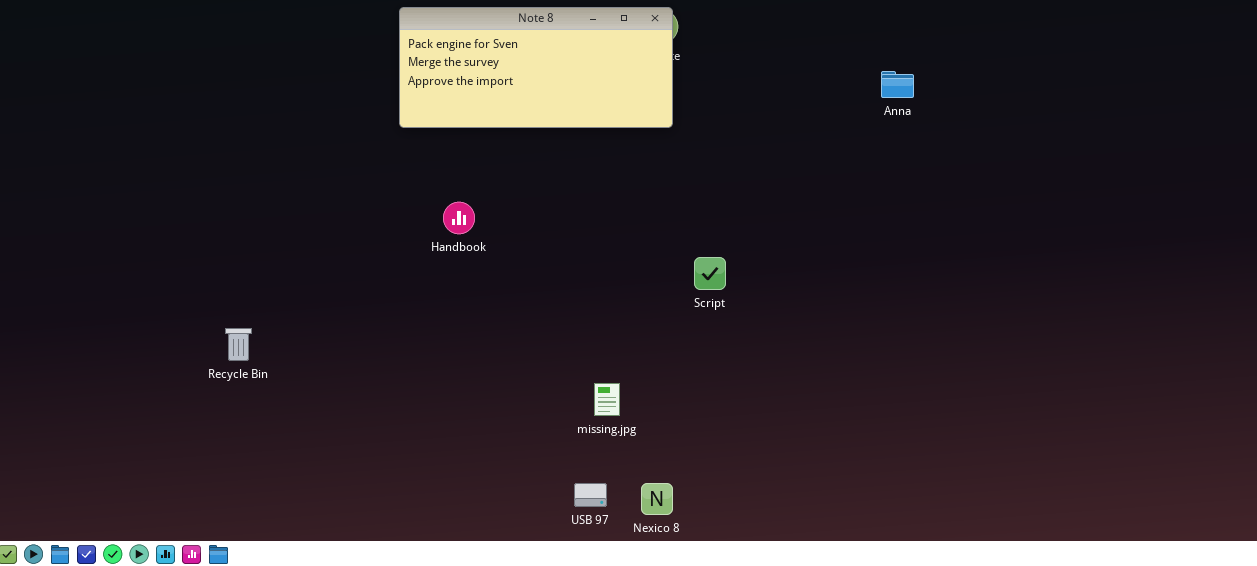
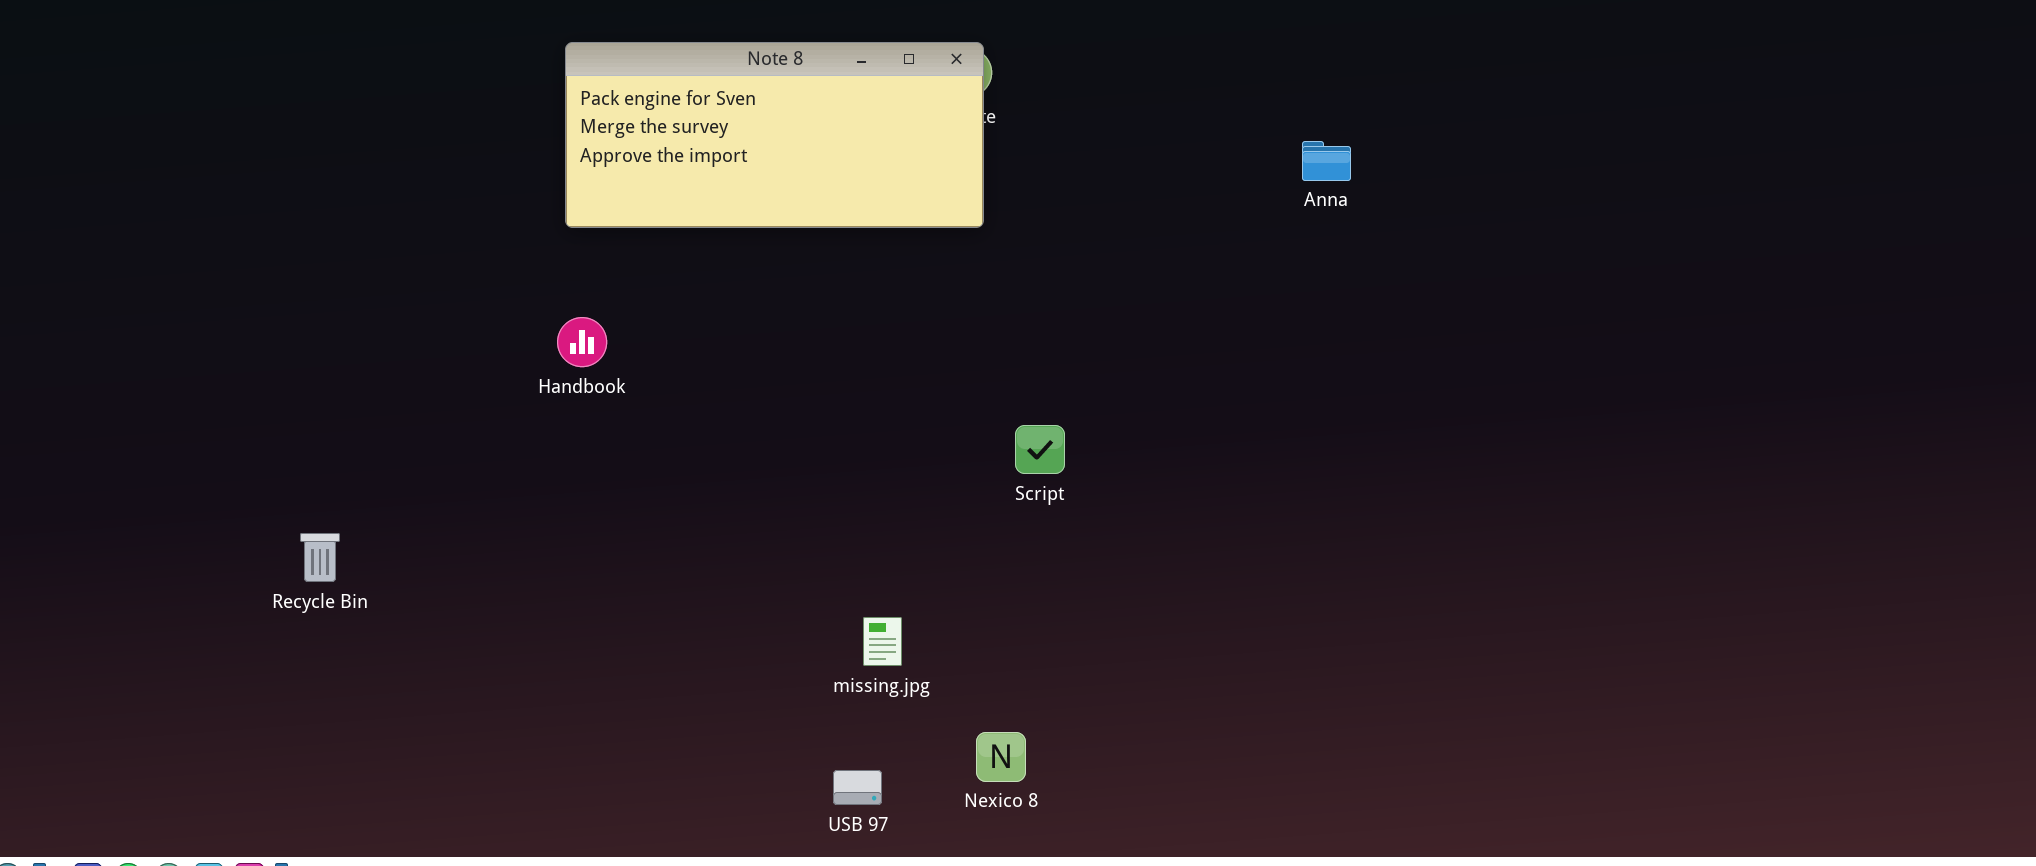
Handbook: [443,202,475,234] -> [557,317,607,367], moved
Nexico 8: [641,483,673,515] -> [976,732,1026,782], moved

